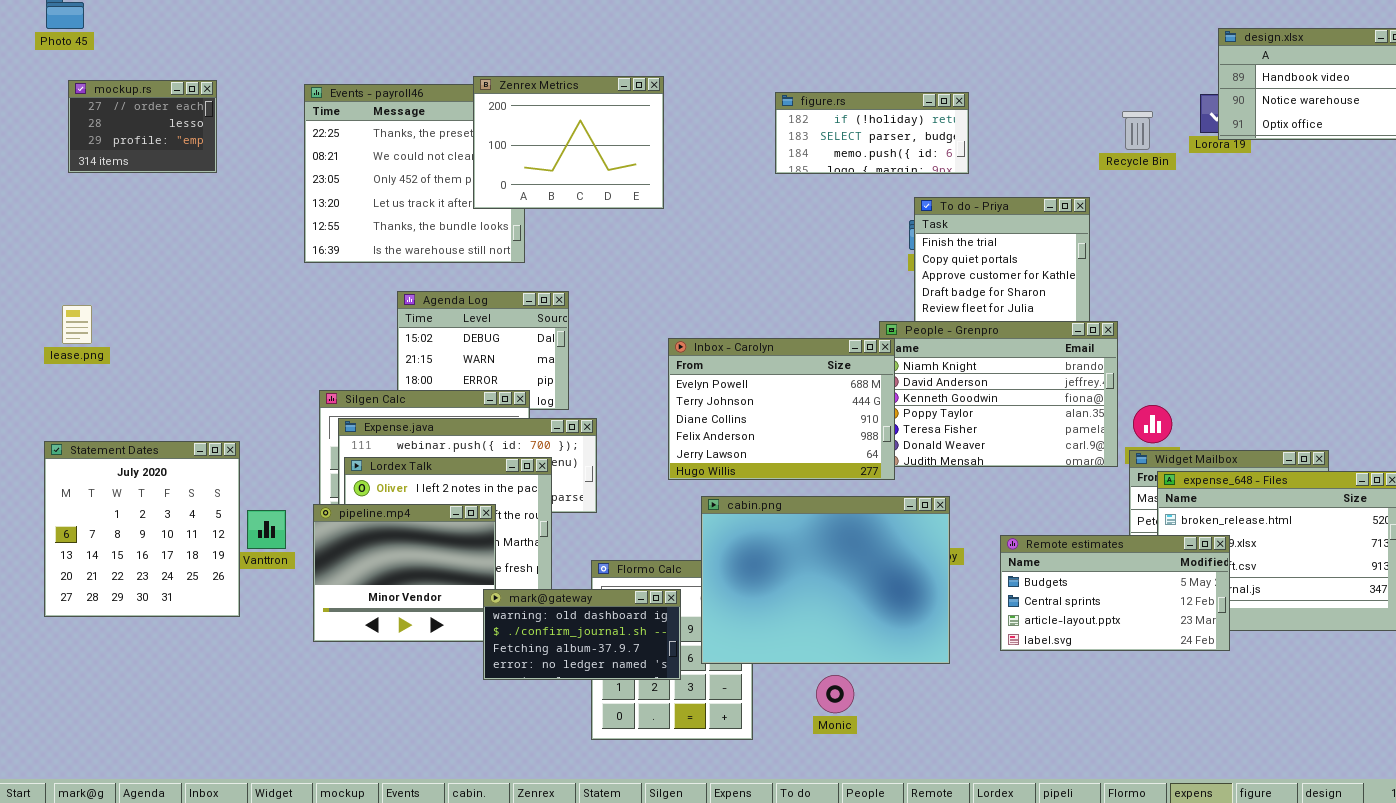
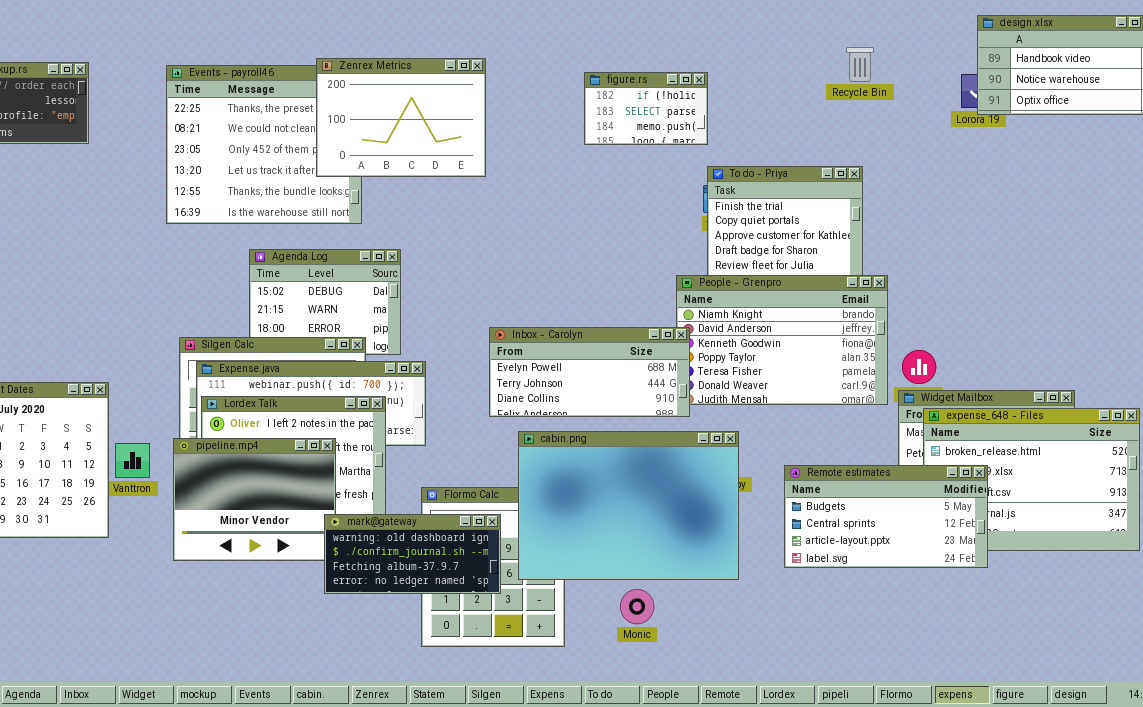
figure.rs: [775,92,969,174] -> [584,72,708,145], resized
Recycle Bin: [1122,111,1153,150] -> [846,47,874,82], moved
Inbox - Carolyn: [668,338,895,480] -> [489,327,690,417], resized

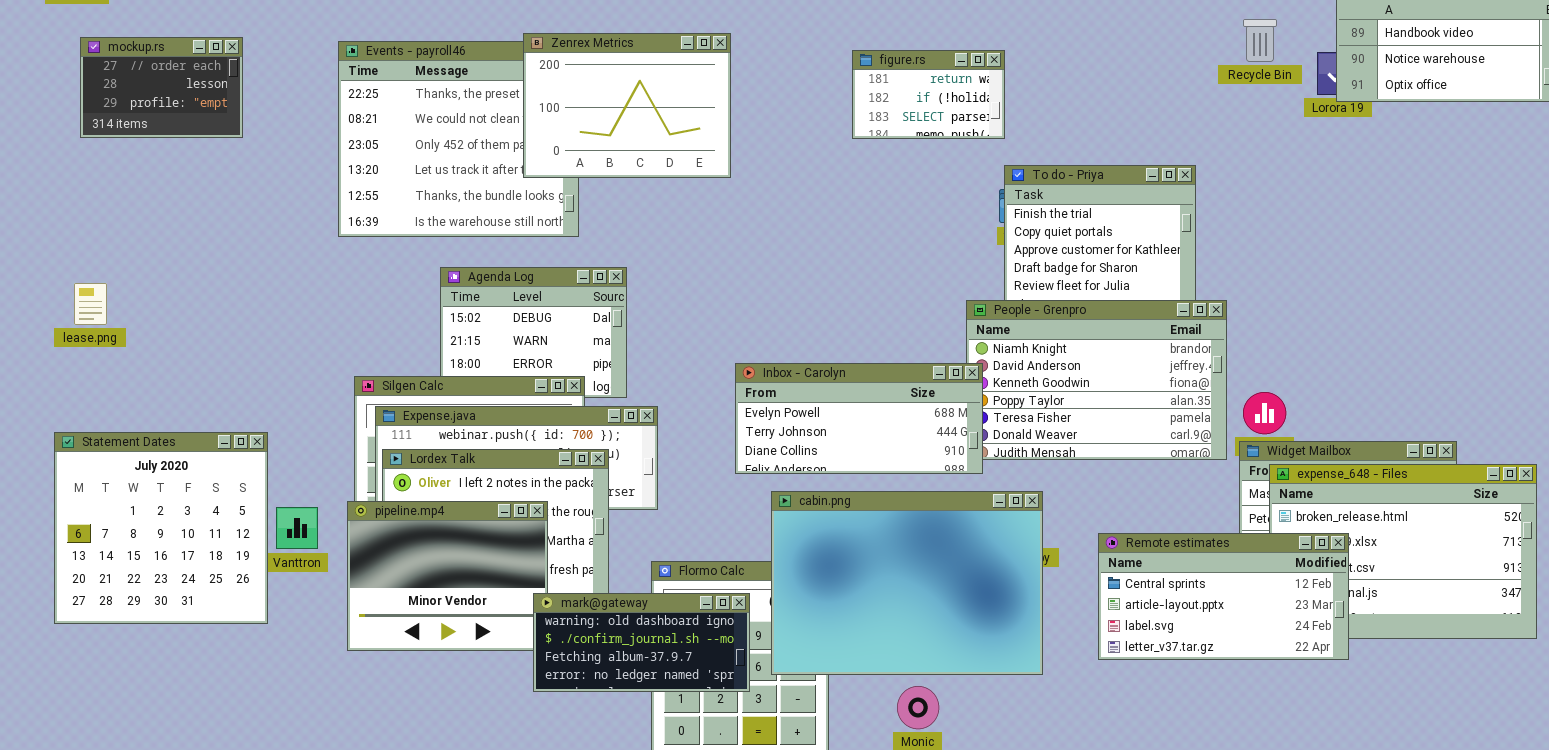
Recycle Bin: [846,47,874,82] -> [1243,19,1277,62], moved
figure.rs: [584,72,708,145] -> [852,50,1005,139], scrolled up 1 row
Remote estimates: [784,465,988,568] -> [1098,533,1349,660], scrolled down 1 row

